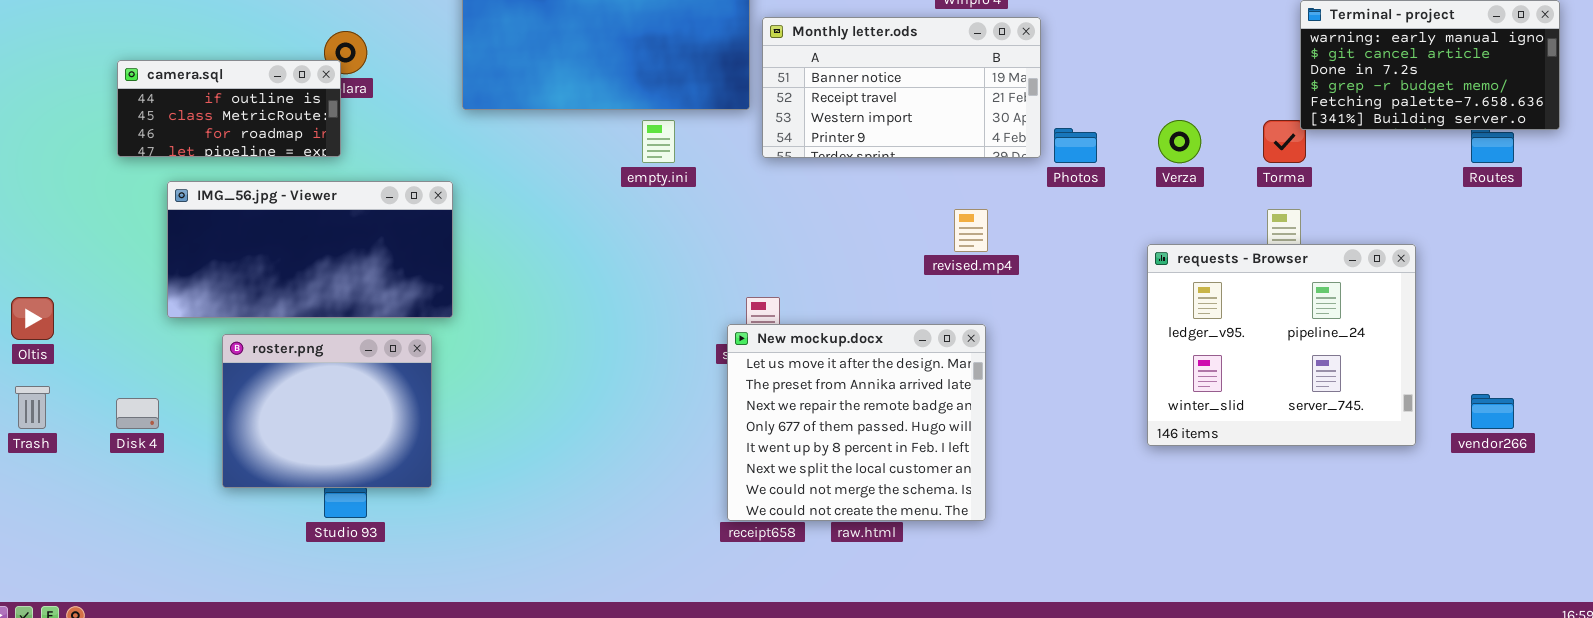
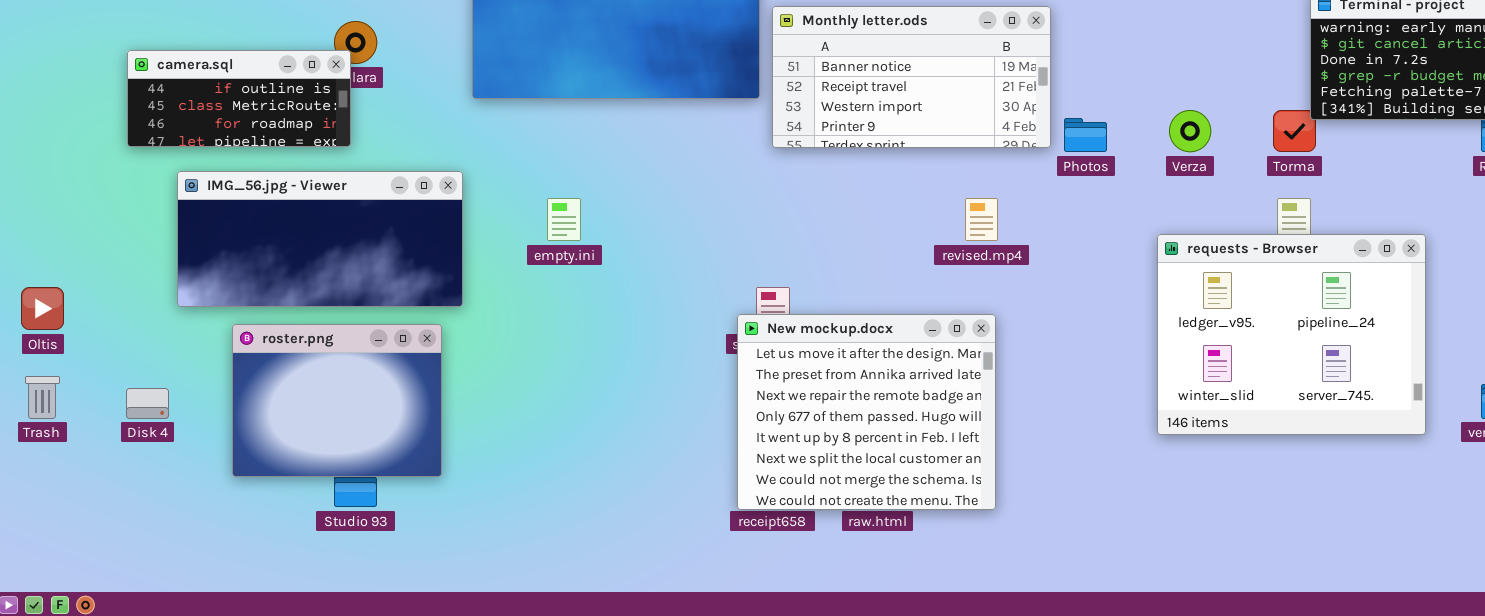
empty.ini: [642,120,675,163] -> [547,198,581,241], moved

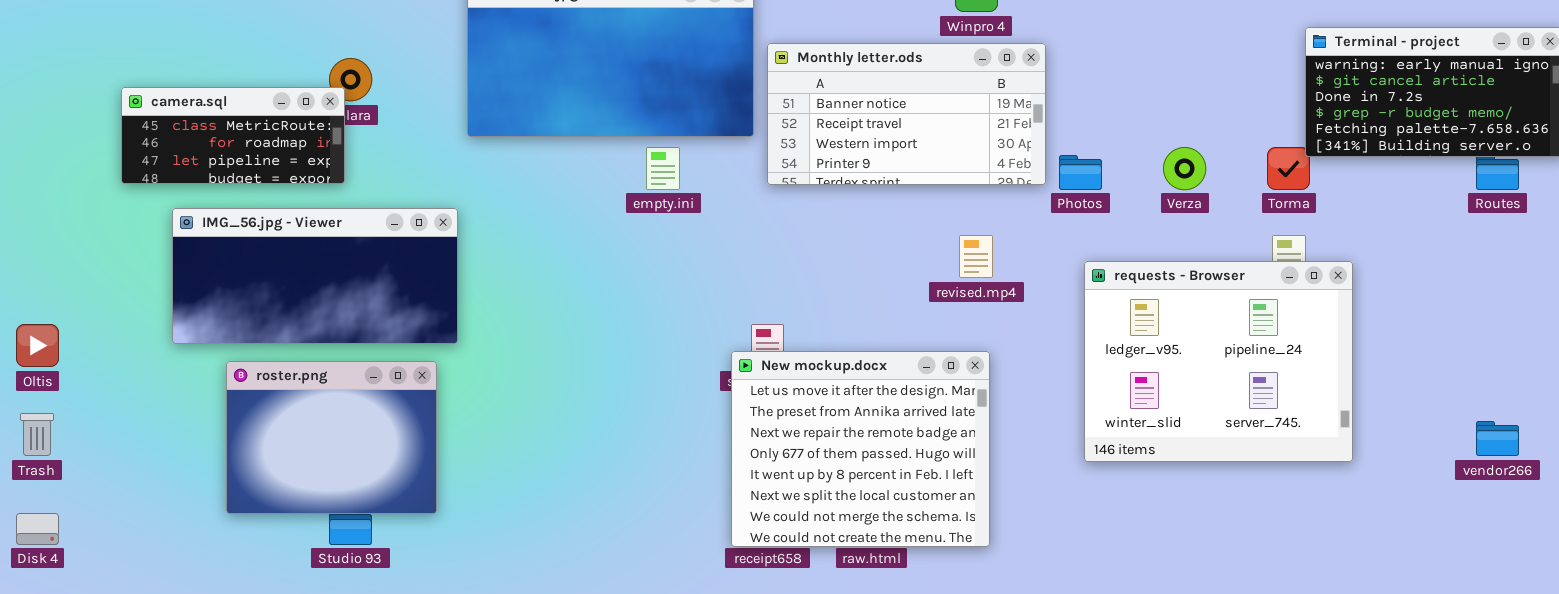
camera.sql: [127,50,351,147] -> [121,87,345,184], scrolled down 1 row
empty.ini: [547,198,581,241] -> [646,147,680,190], moved
requests - Browser: [1157,234,1426,435] -> [1084,261,1353,462], moved
Disk 4: [126,388,169,419] -> [16,513,59,545], moved

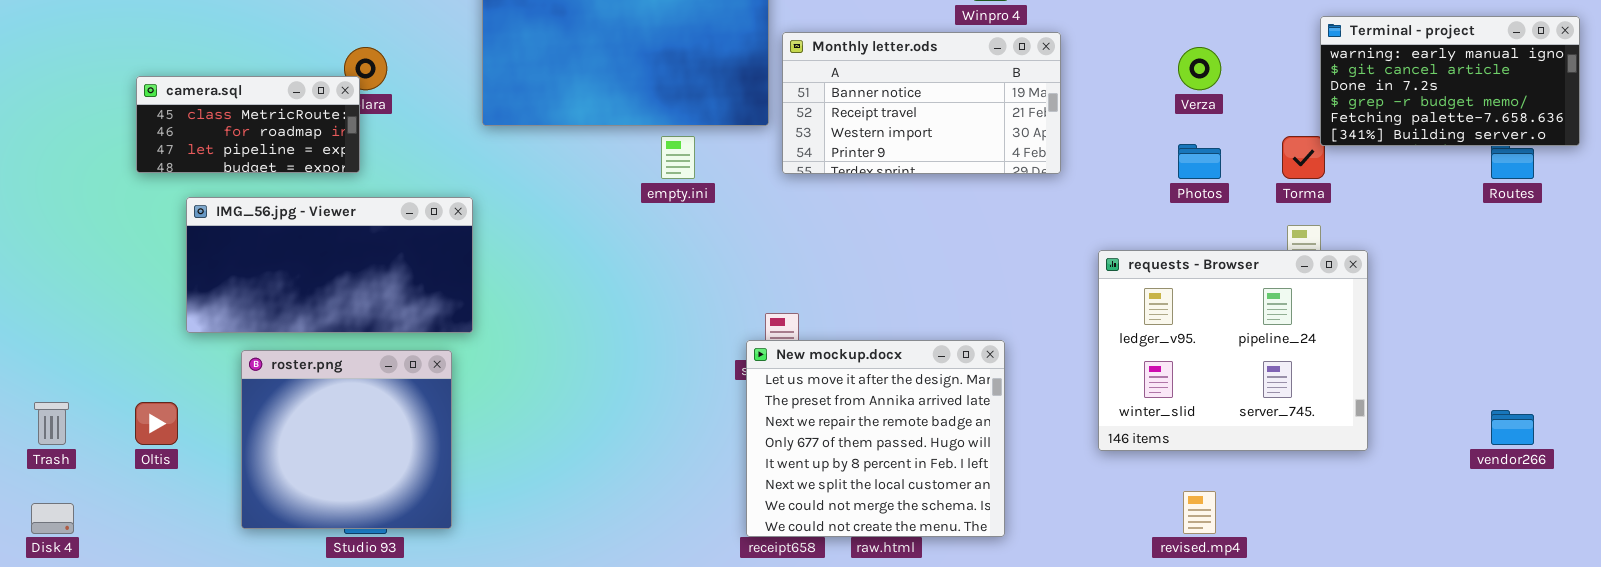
Verza: [1163,147,1206,190] -> [1178,47,1221,90], moved
Photos: [1059,155,1102,190] -> [1178,144,1221,179], moved
revised.mp4: [959,235,993,278] -> [1183,491,1216,534], moved
Oltis: [16,324,59,367] -> [135,402,178,445], moved
roster.png: [226,361,437,514] -> [241,350,452,529], resized

